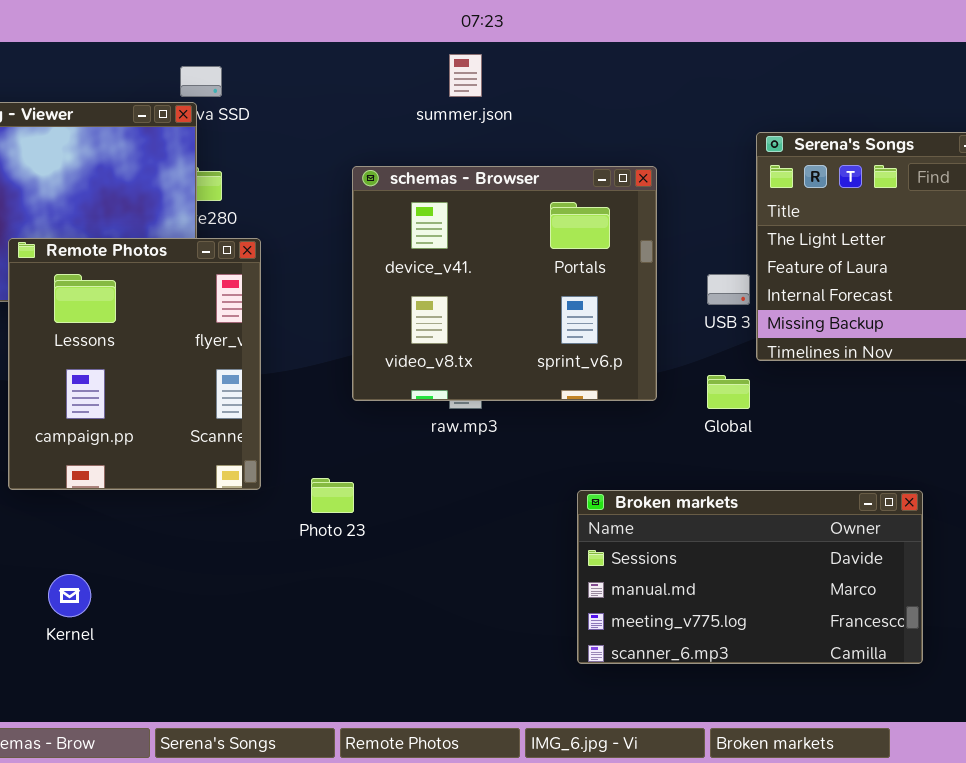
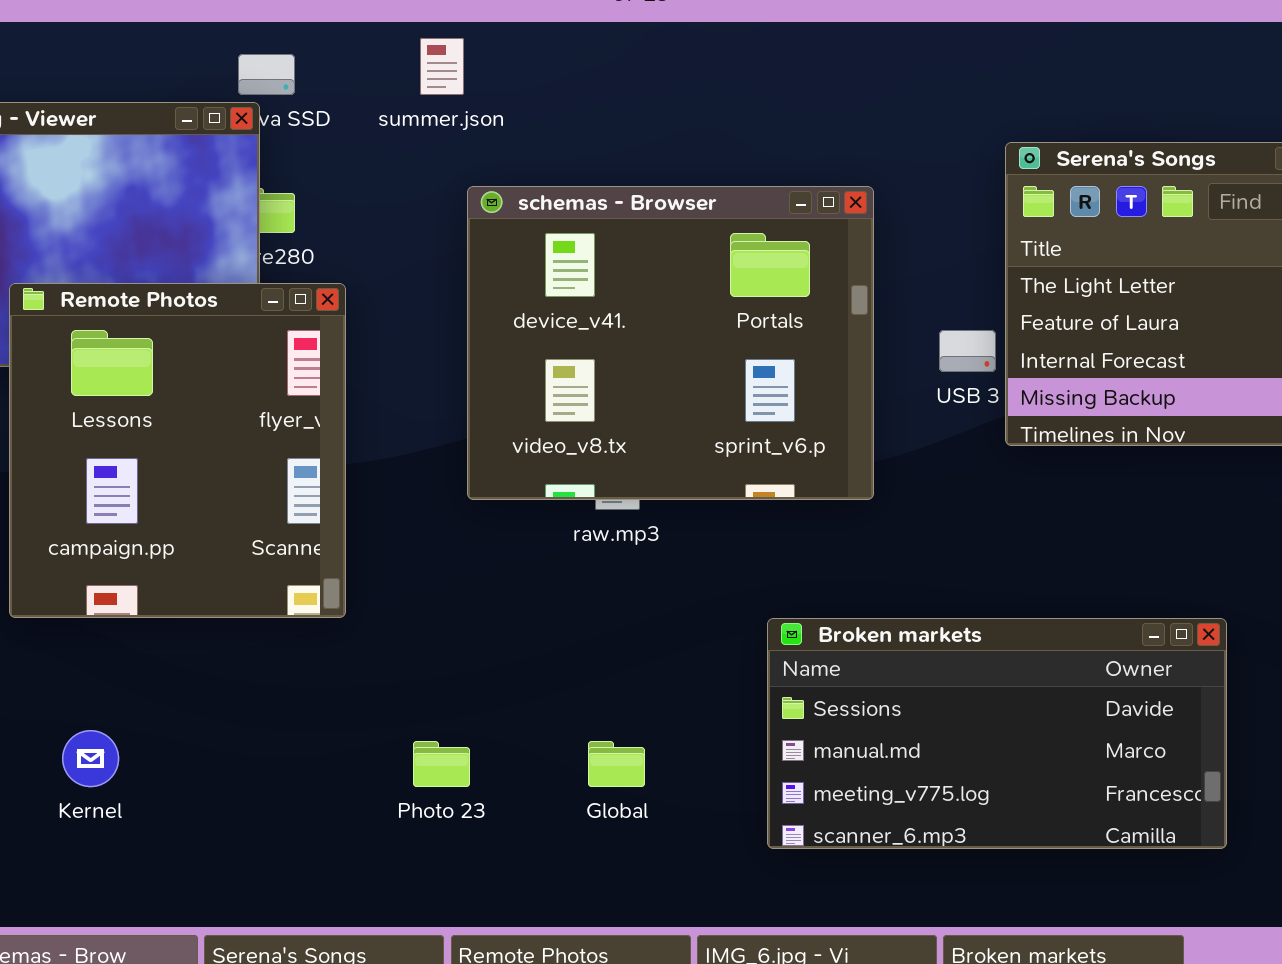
summer.json: [449,54,482,97] -> [420,38,464,95], moved
Global: [707,375,750,409] -> [588,741,645,787], moved
Photo 23: [311,478,354,513] -> [413,741,470,787], moved

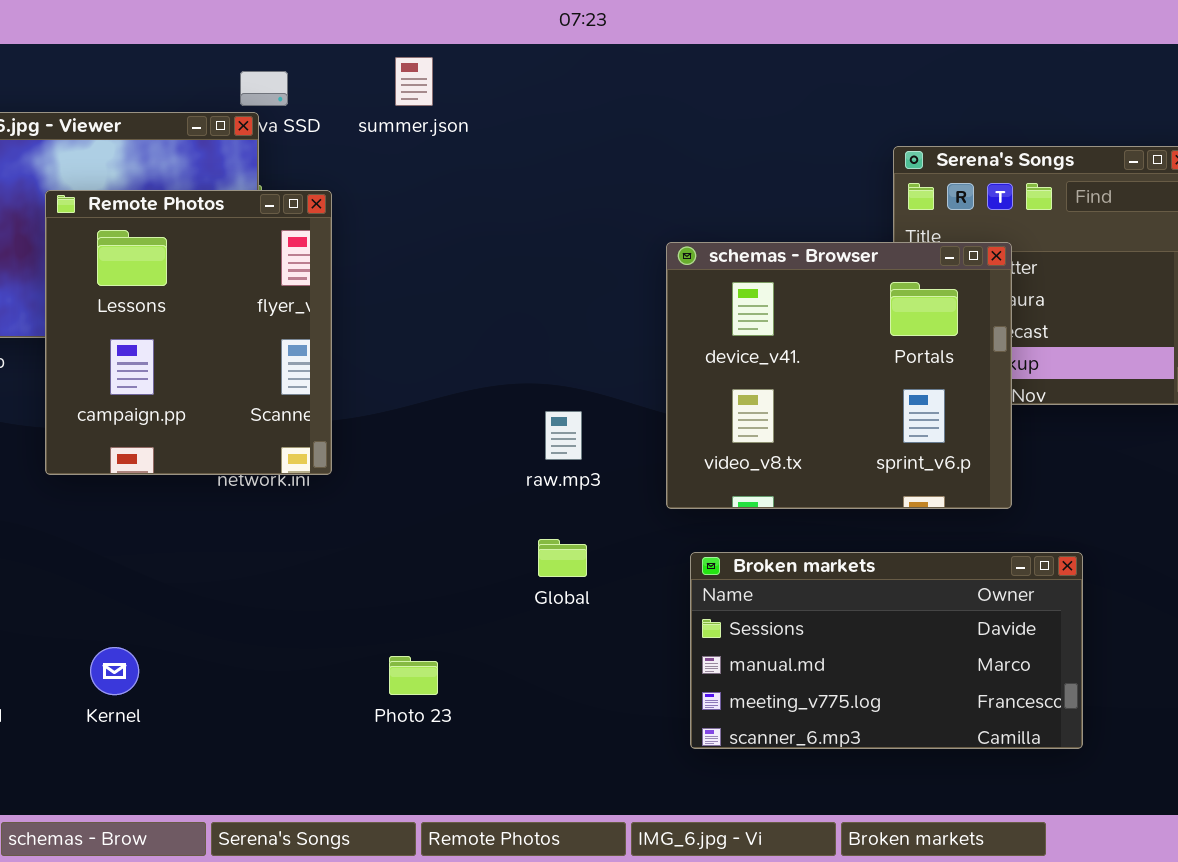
schemas - Browser: [467,186,874,500] -> [666,242,1012,509], moved
Remote Photos: [9,283,346,618] -> [45,190,332,475], moved
Global: [588,741,645,787] -> [538,539,587,577], moved

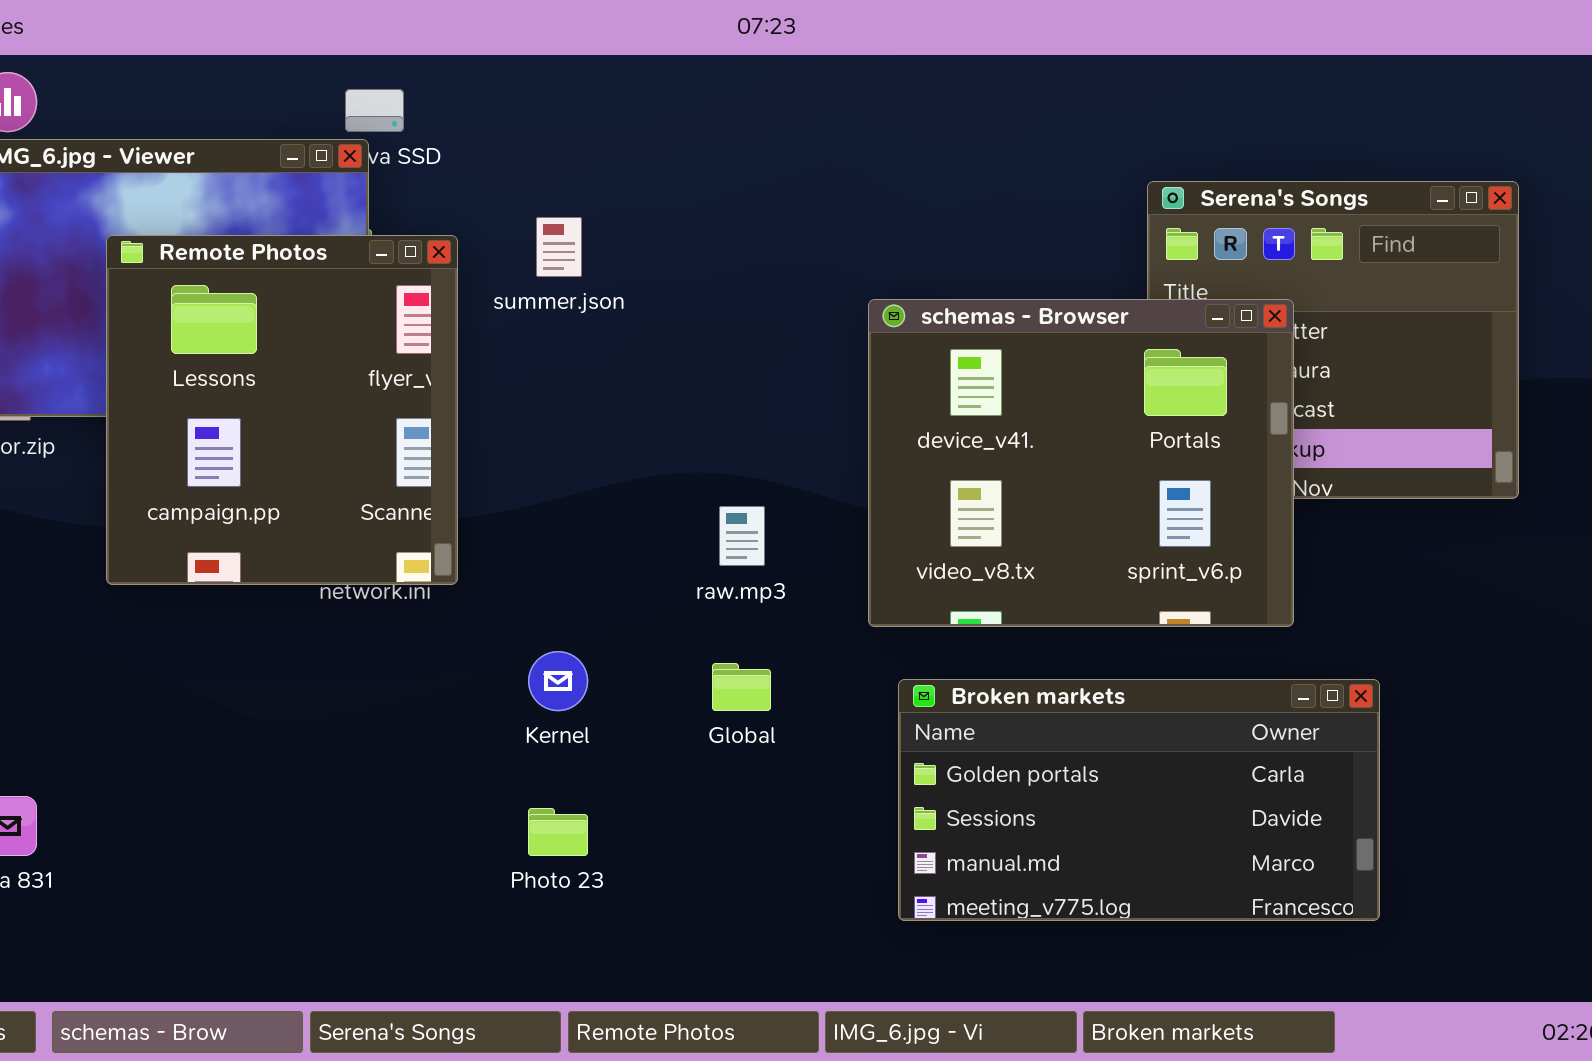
summer.json: [395,57,433,106] -> [536,217,582,277], moved
Broken markets: [690,552,1083,749] -> [898,679,1380,921], scrolled up 1 row
Kernel: [90,647,139,695] -> [528,651,588,711], moved

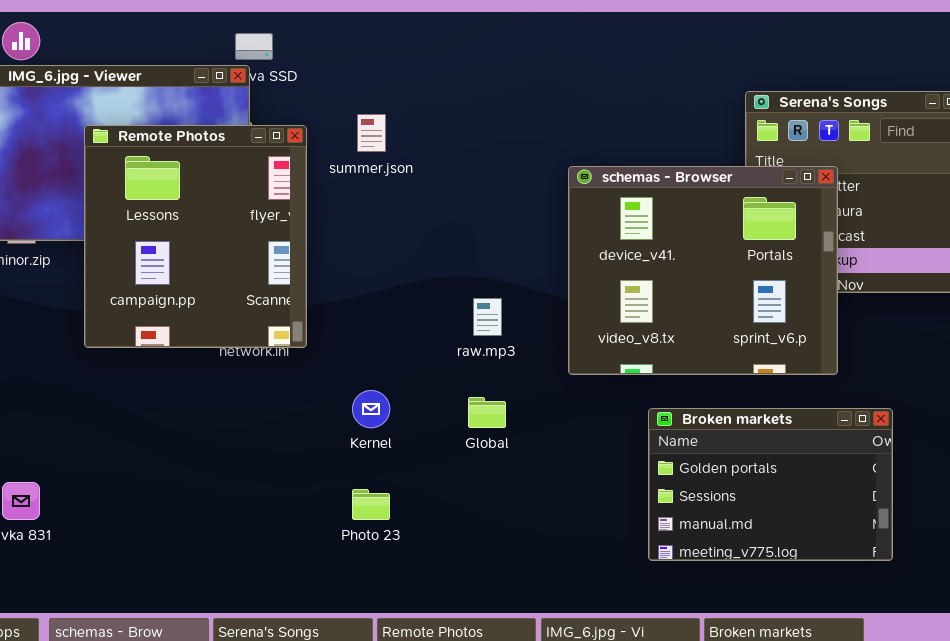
Broken markets: [898,679,1380,921] -> [648,408,893,561], resized

